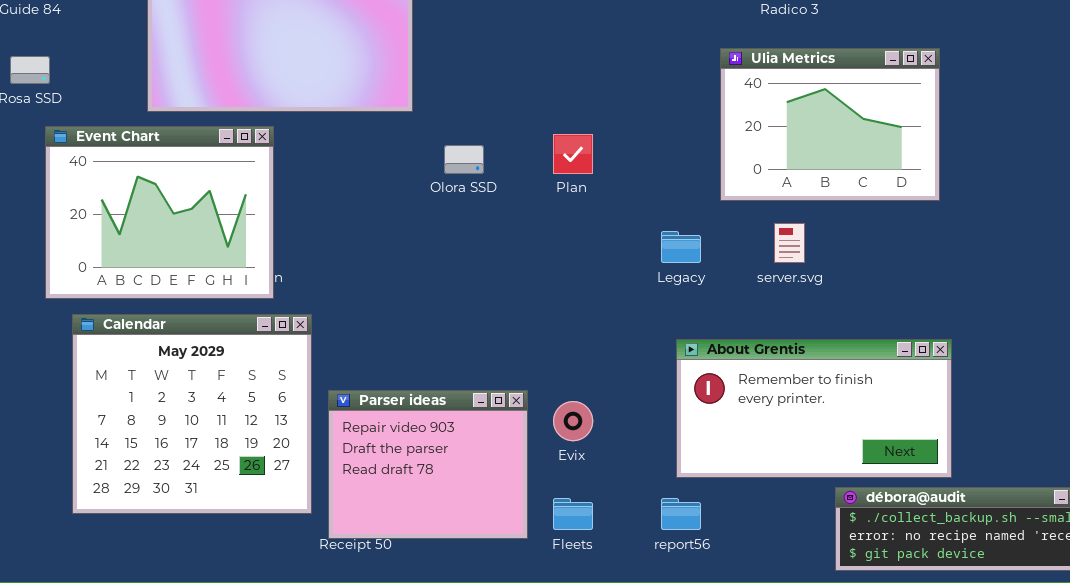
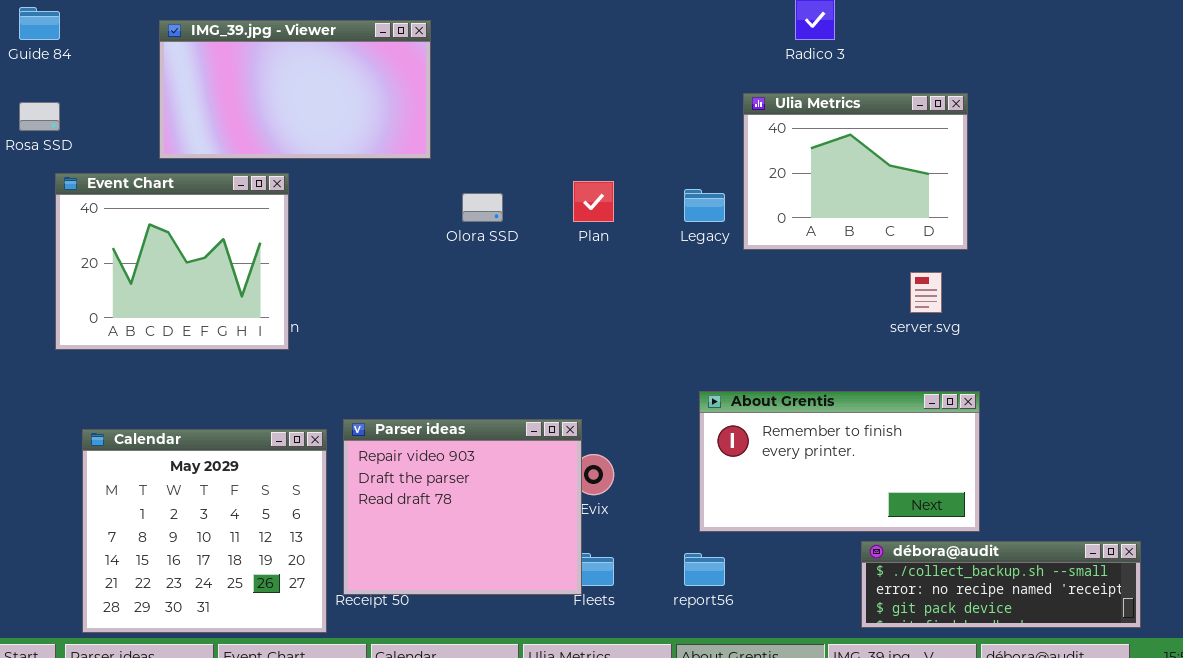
server.svg: [774,223,805,263] -> [910,272,942,313], moved
Legacy: [661,231,701,263] -> [684,189,725,222], moved
Calendar: [72,314,312,514] -> [82,429,327,633], moved
Parser ideas: [328,390,528,539] -> [343,419,582,595], resized

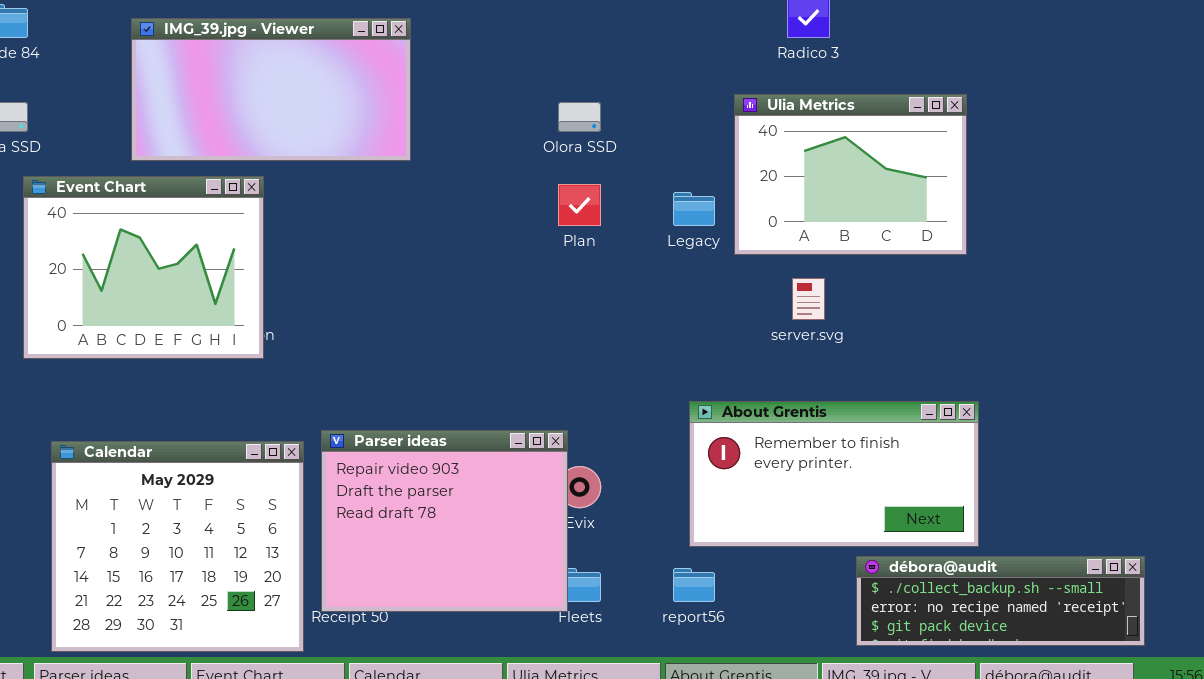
Olora SSD: [462,193,503,222] -> [558,102,601,132], moved
server.svg: [910,272,942,313] -> [792,278,825,320], moved

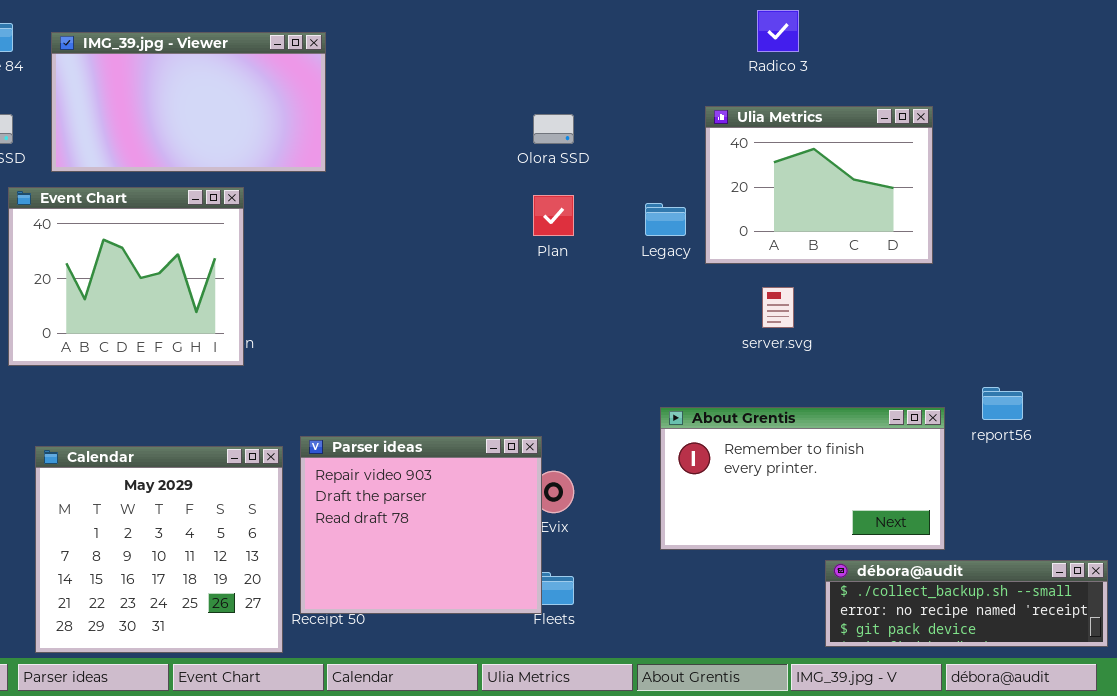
IMG_39.jpg - Viewer: [131,18,411,161] -> [51,32,326,172], moved
report56: [673,568,715,602] -> [982,387,1023,420], moved

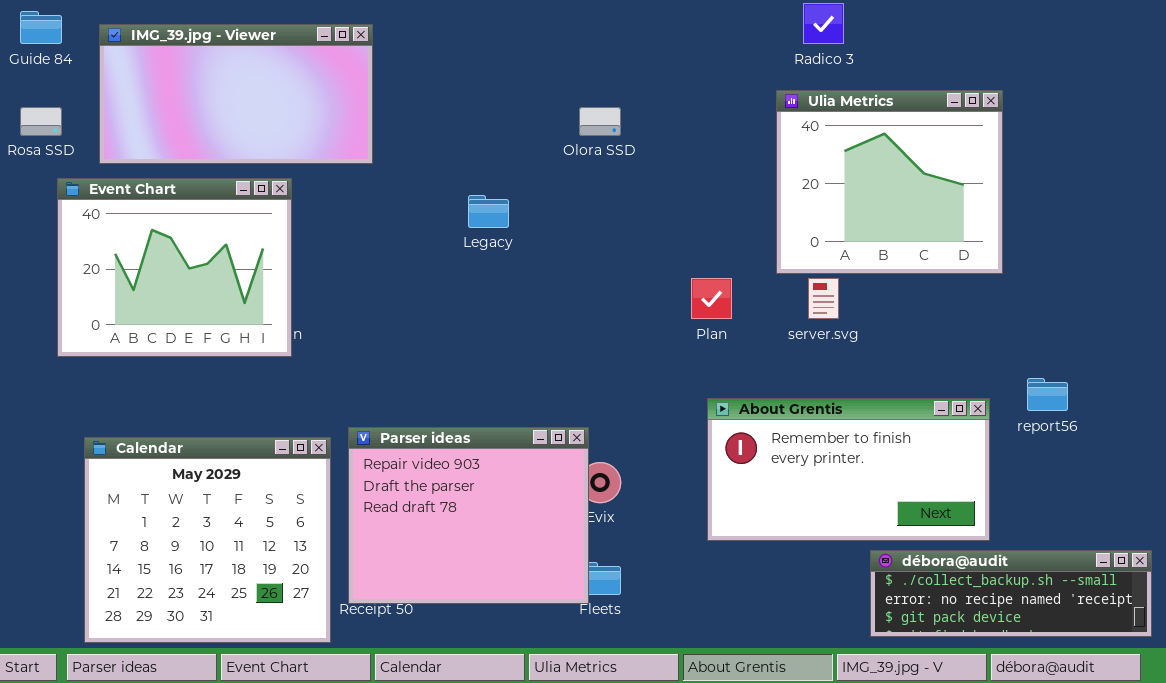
Ulia Metrics: [705,106,933,264] -> [776,90,1003,274], moved, resized
Plan: [533,195,574,236] -> [691,278,732,319], moved
Legacy: [645,203,686,236] -> [468,195,509,228], moved

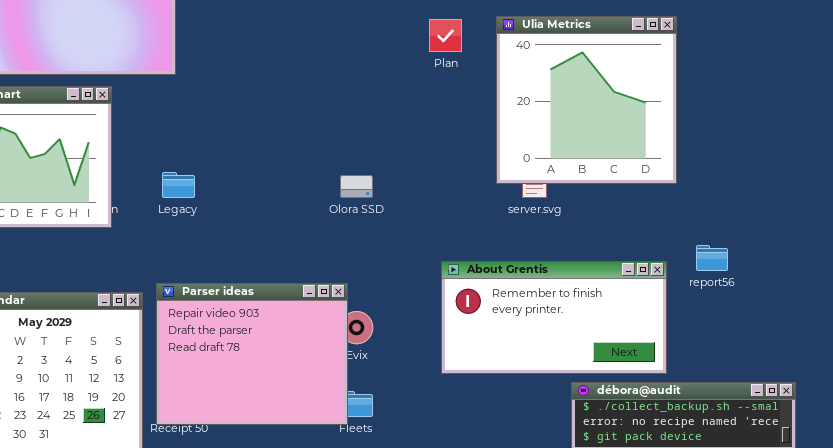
Ulia Metrics: [776,90,1003,274] -> [496,16,677,184], resized
Olora SSD: [579,107,621,136] -> [340,175,373,198], moved
Legacy: [468,195,509,228] -> [162,172,195,198], moved
Plan: [691,278,732,319] -> [429,19,462,52], moved

